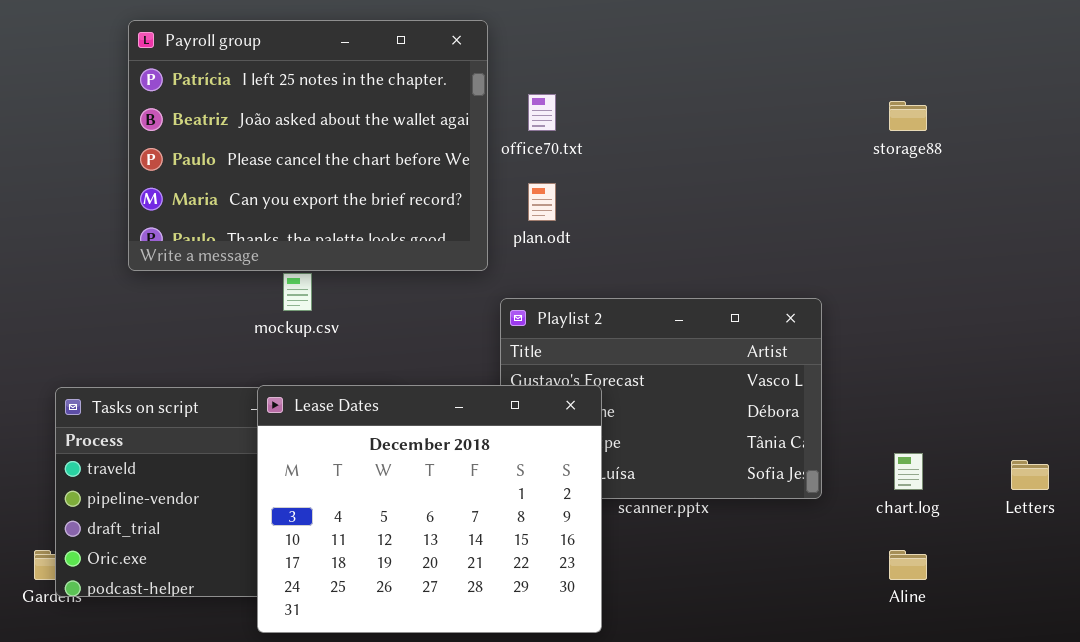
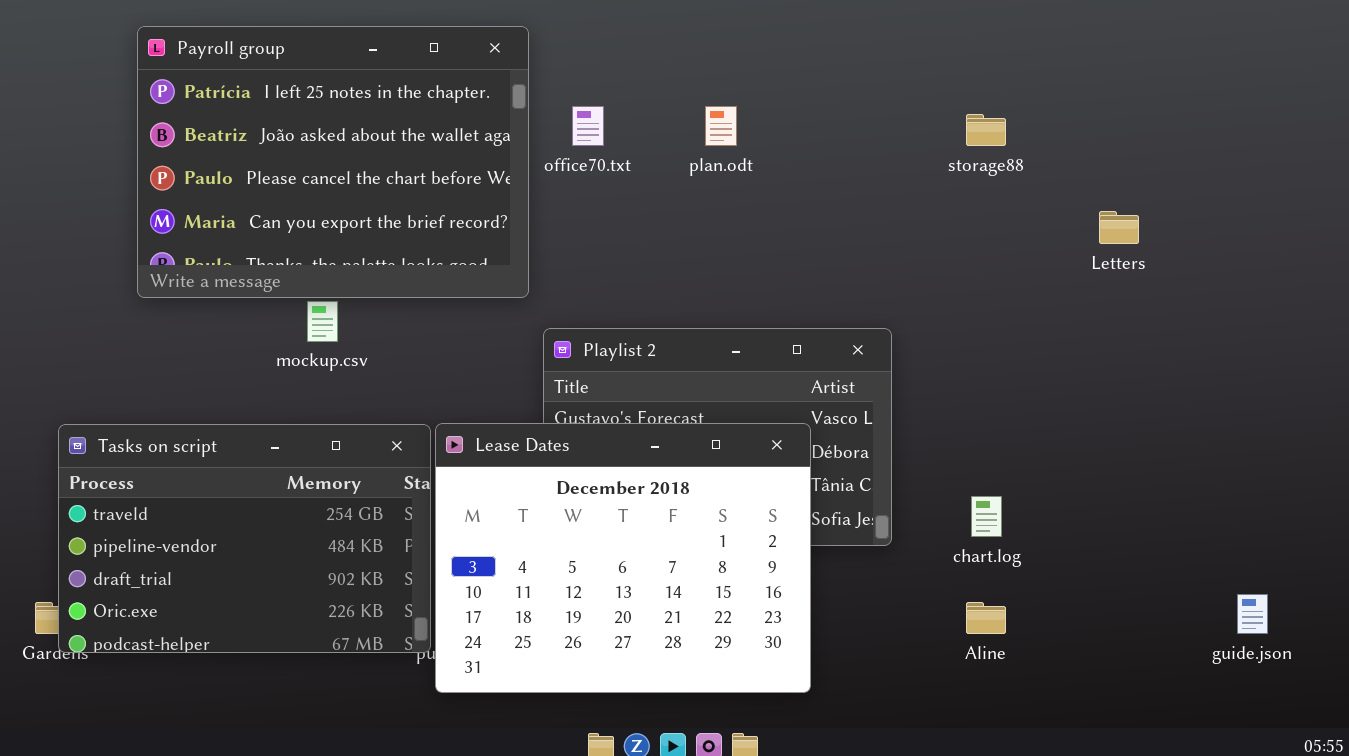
plan.odt: [528,183,556,221] -> [705,106,737,146], moved
Lease Dates: [257,385,602,633] -> [435,423,811,693], moved
Letters: [1011,460,1049,490] -> [1099,211,1139,244], moved

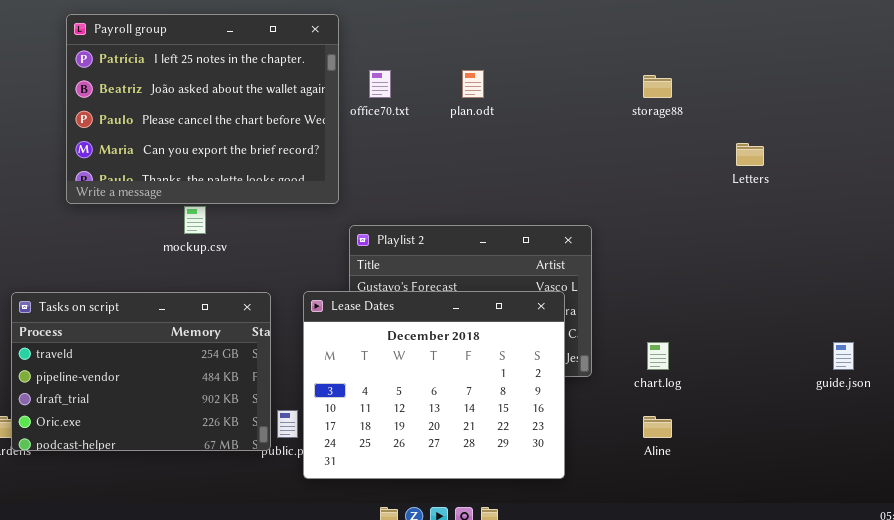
Lease Dates: [435,423,811,693] -> [303,291,565,479], moved
guide.json: [1237,594,1268,634] -> [833,342,854,370], moved

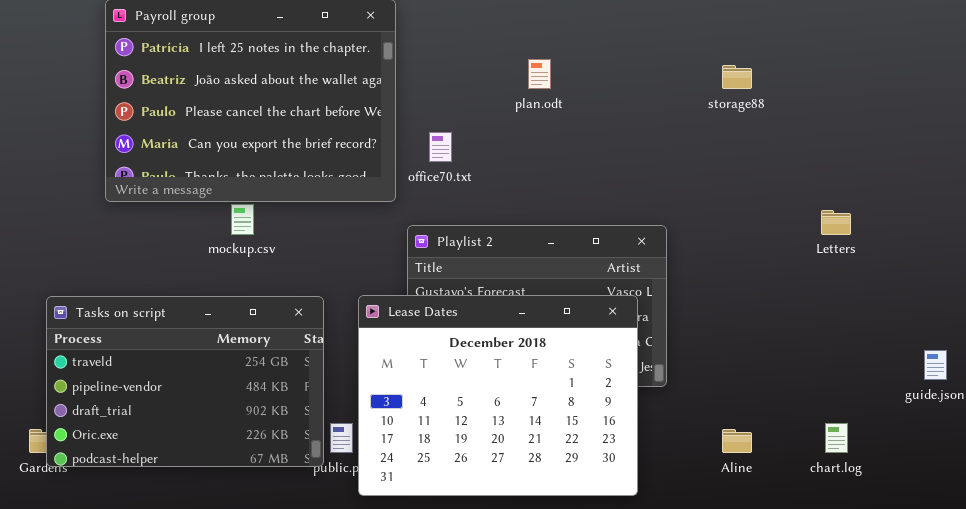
office70.txt: [369,70,391,98] -> [429,132,452,162], moved
Letters: [736,143,764,166] -> [821,210,851,235], moved
chart.log: [647,342,669,370] -> [825,423,848,453], moved

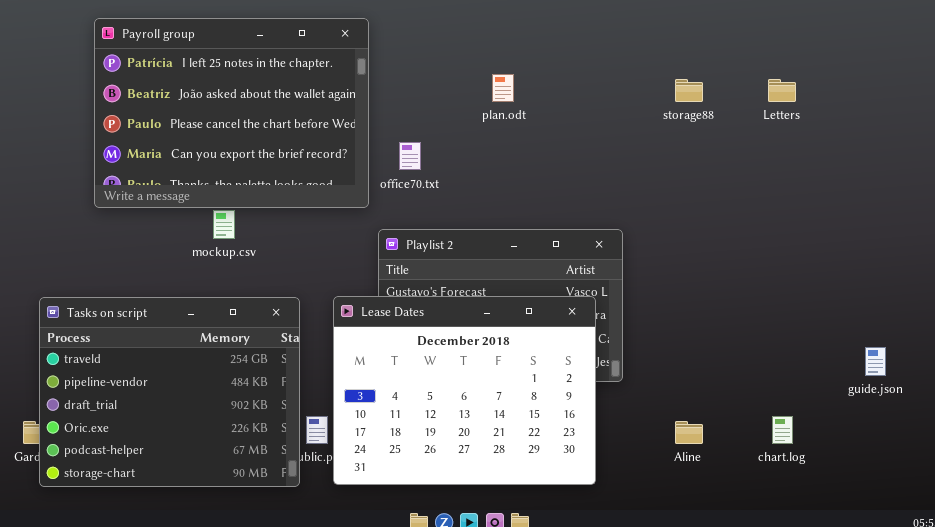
Letters: [821,210,851,235] -> [768,79,796,102], moved
Tasks on script: [46,296,324,467] -> [39,297,300,487], resized

